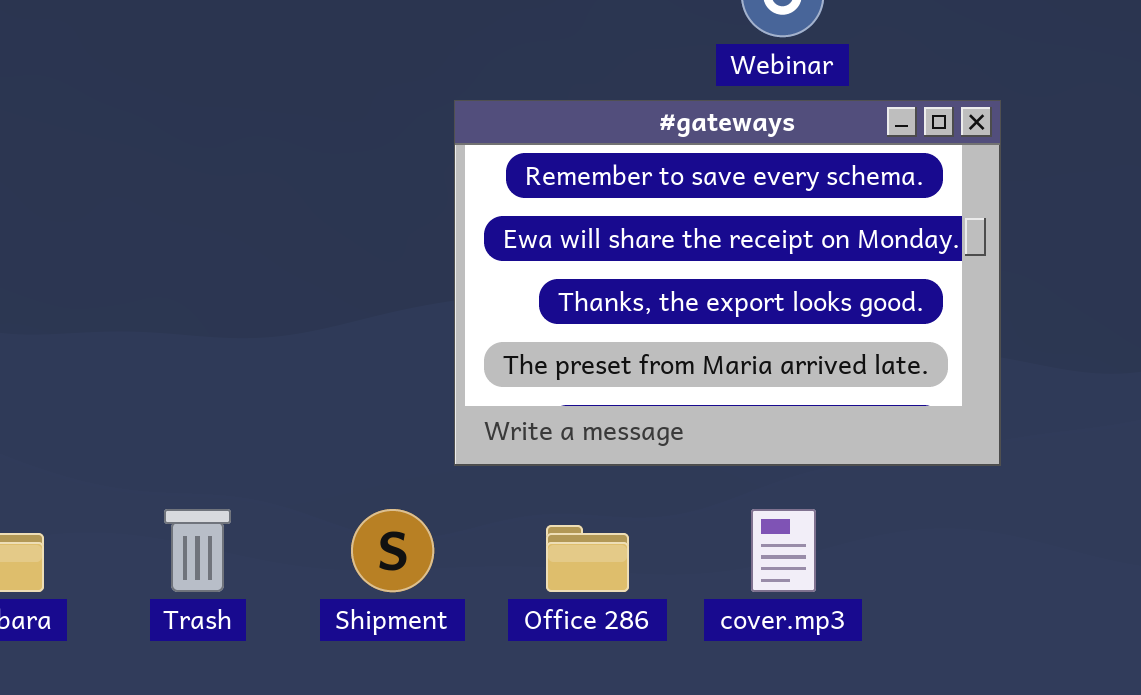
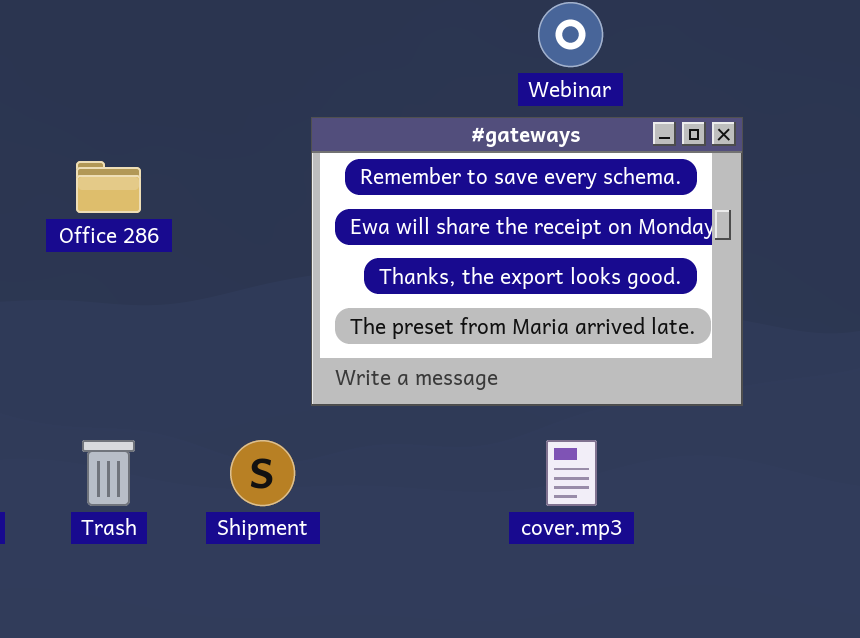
Office 286: [546,525,629,592] -> [76,161,141,213], moved

